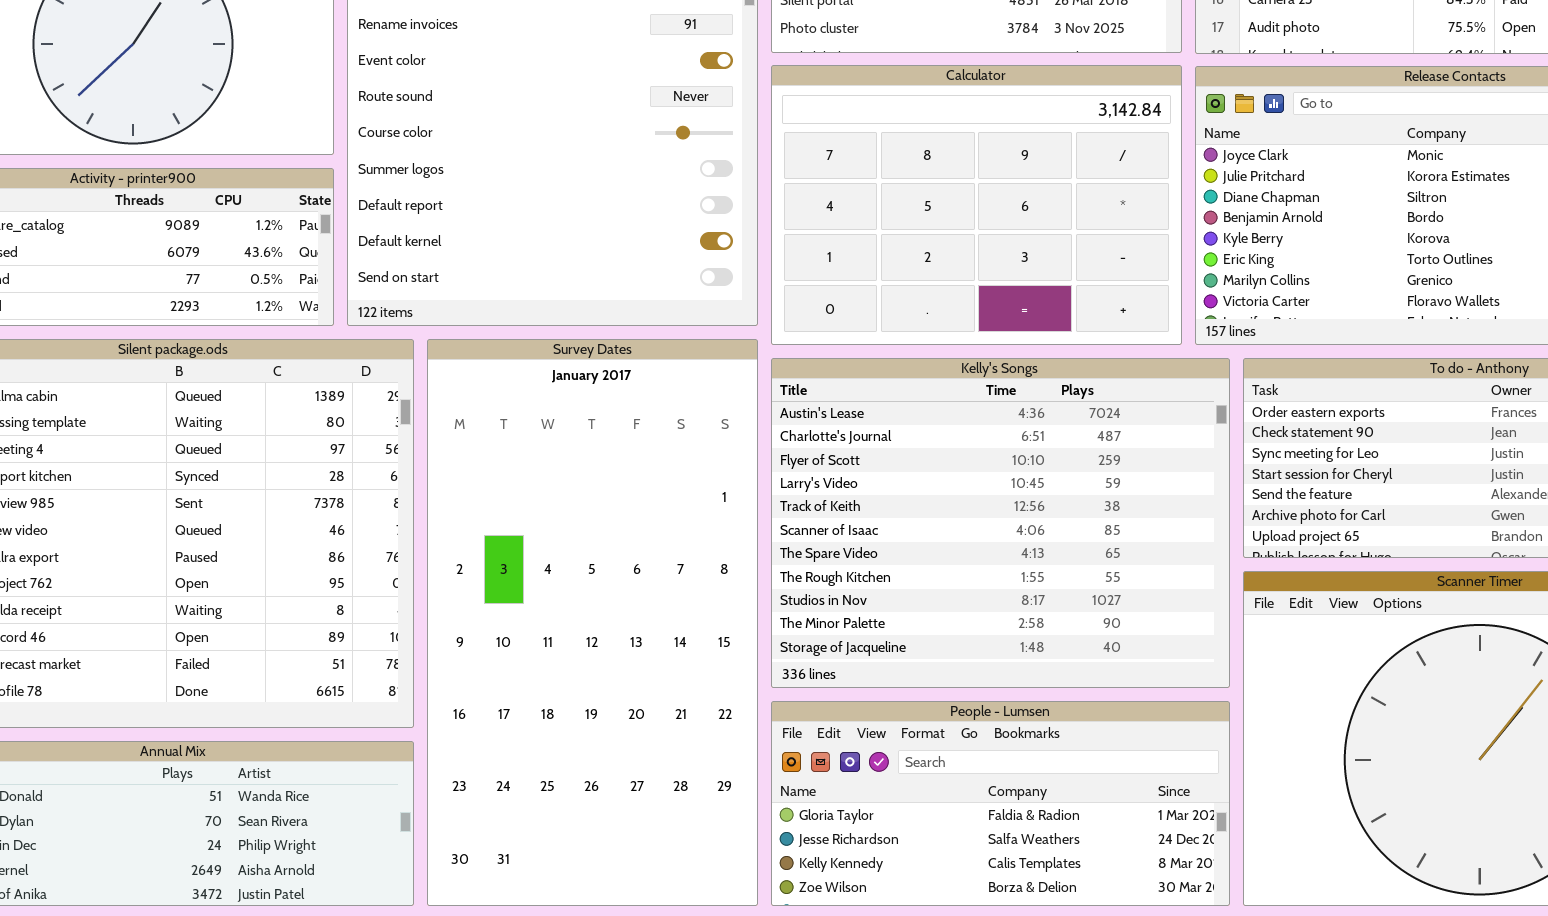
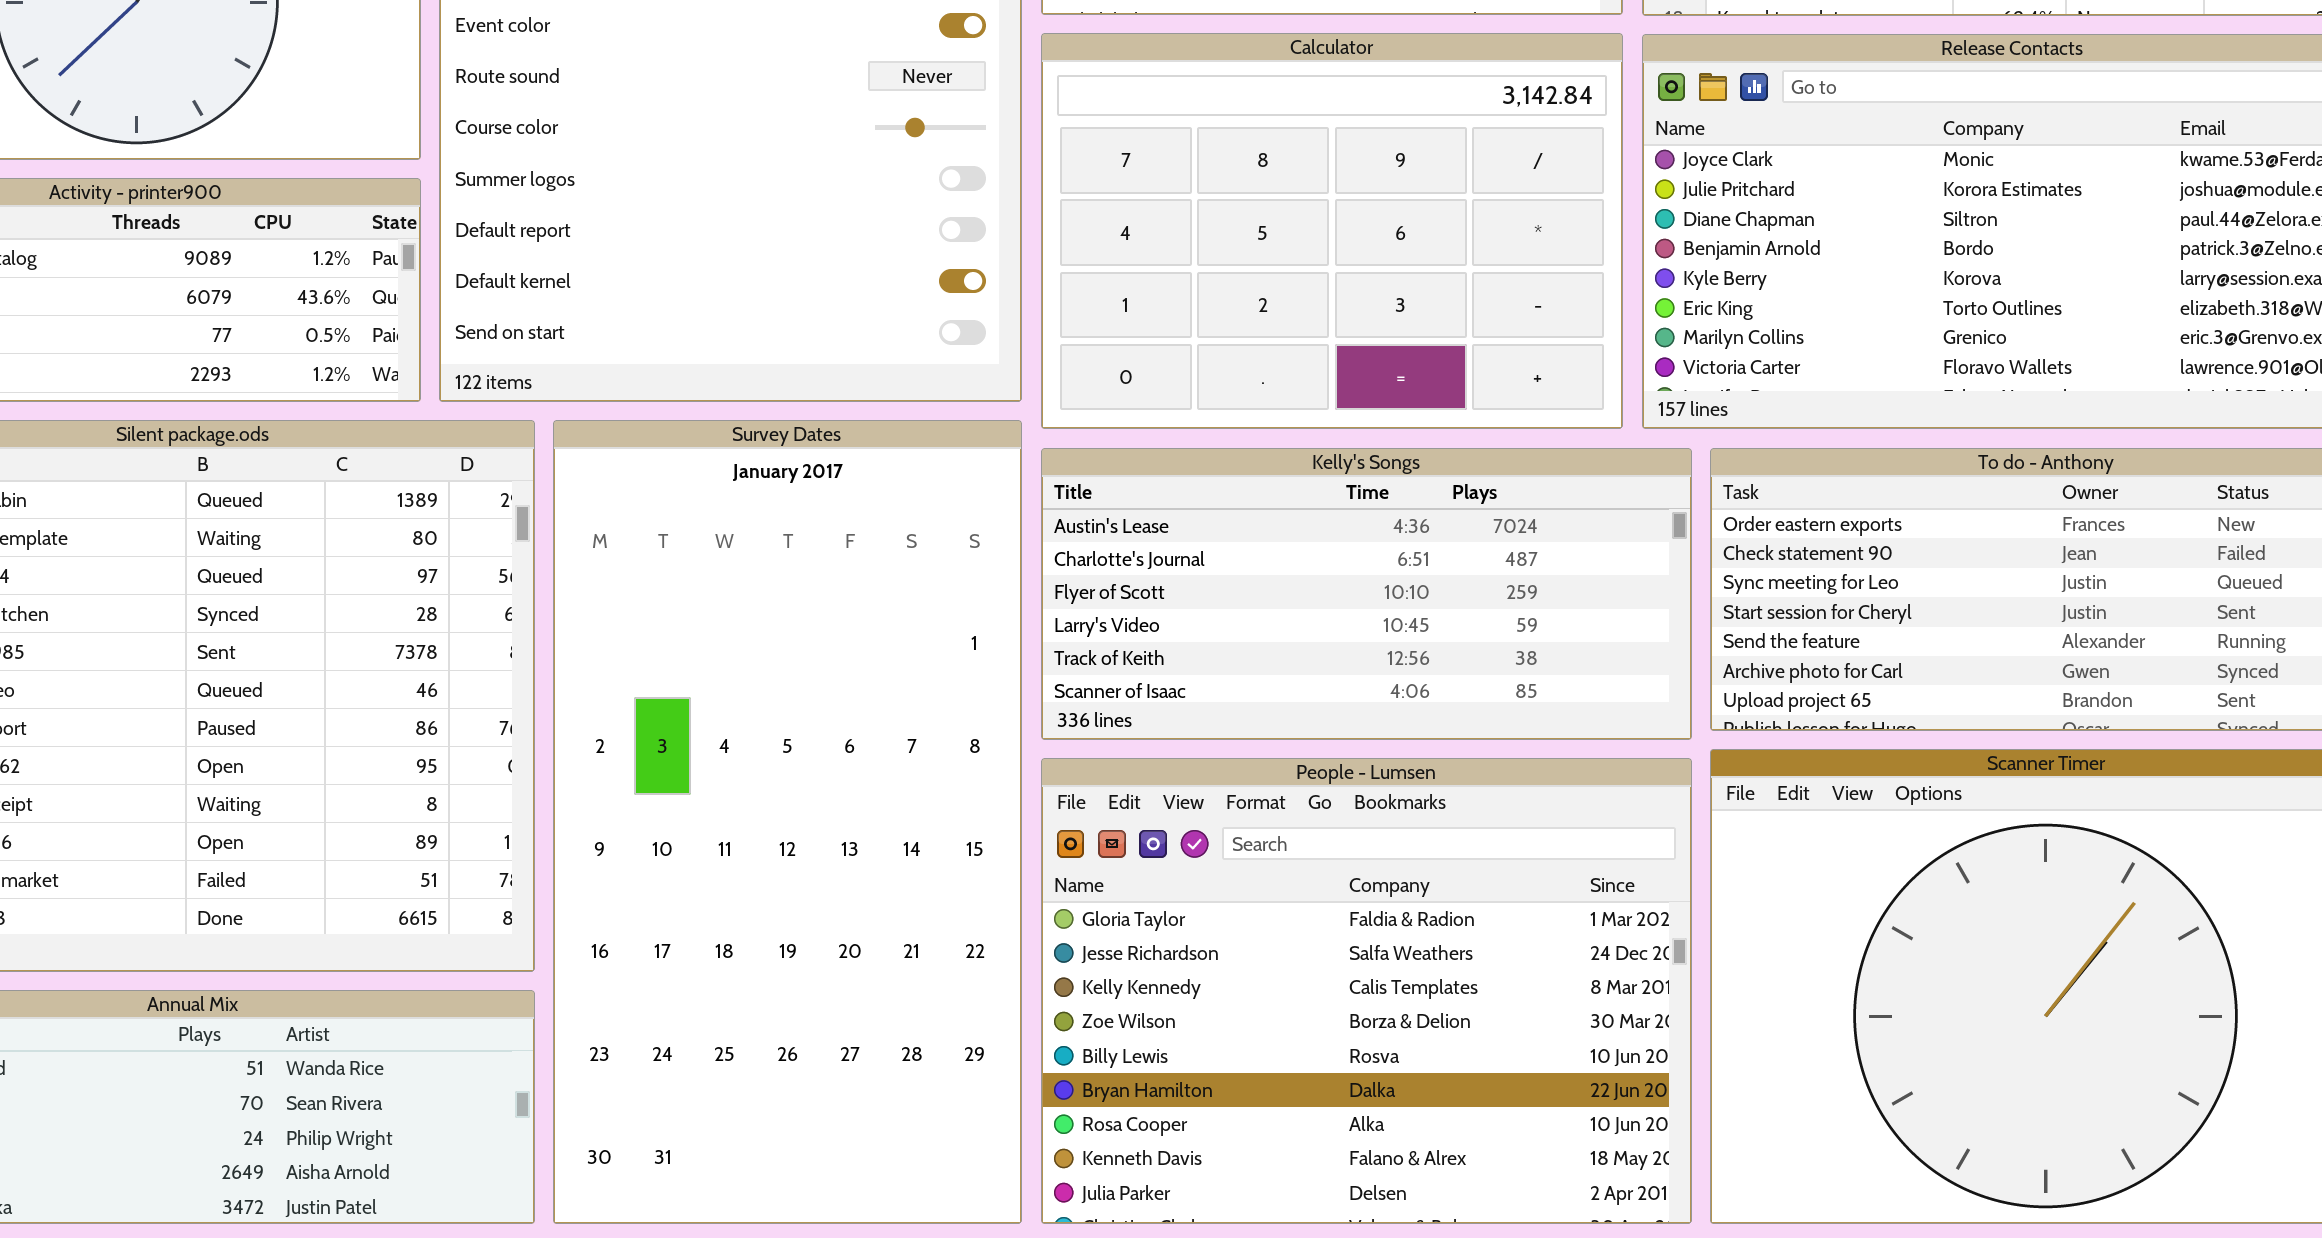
Kelly's Songs: [771,358,1230,688] -> [1041,448,1692,740], resized
People - Lumsen: [771,701,1230,906] -> [1041,758,1692,1224], resized

